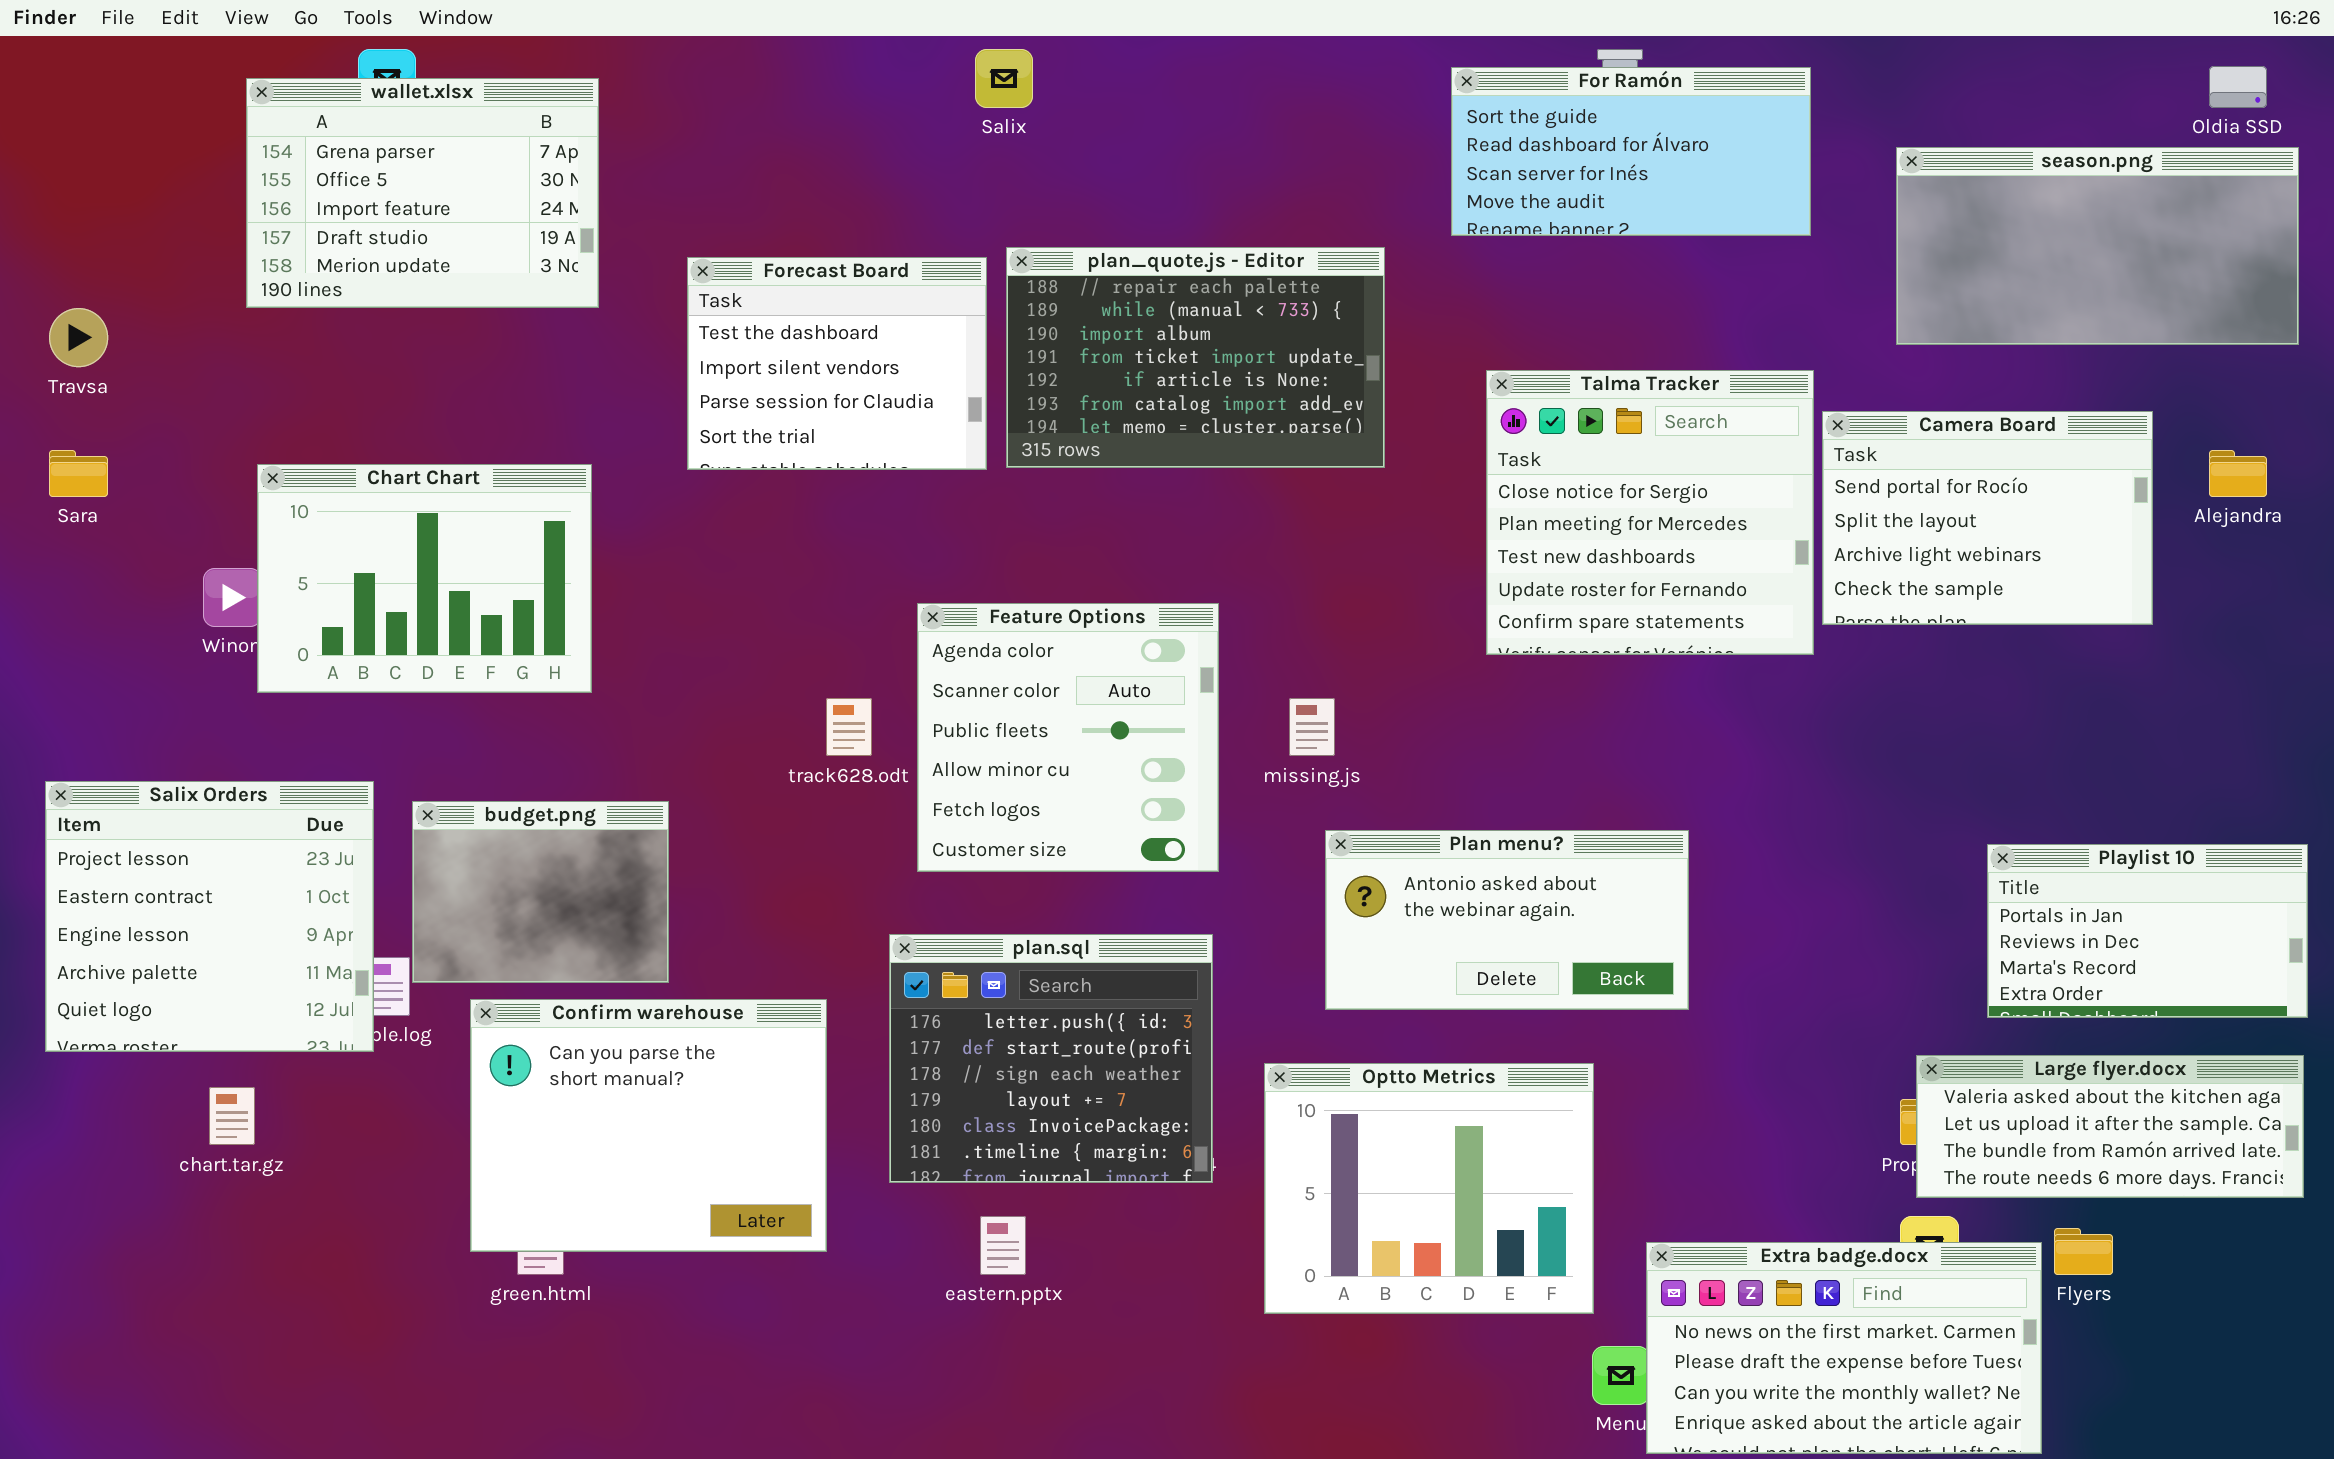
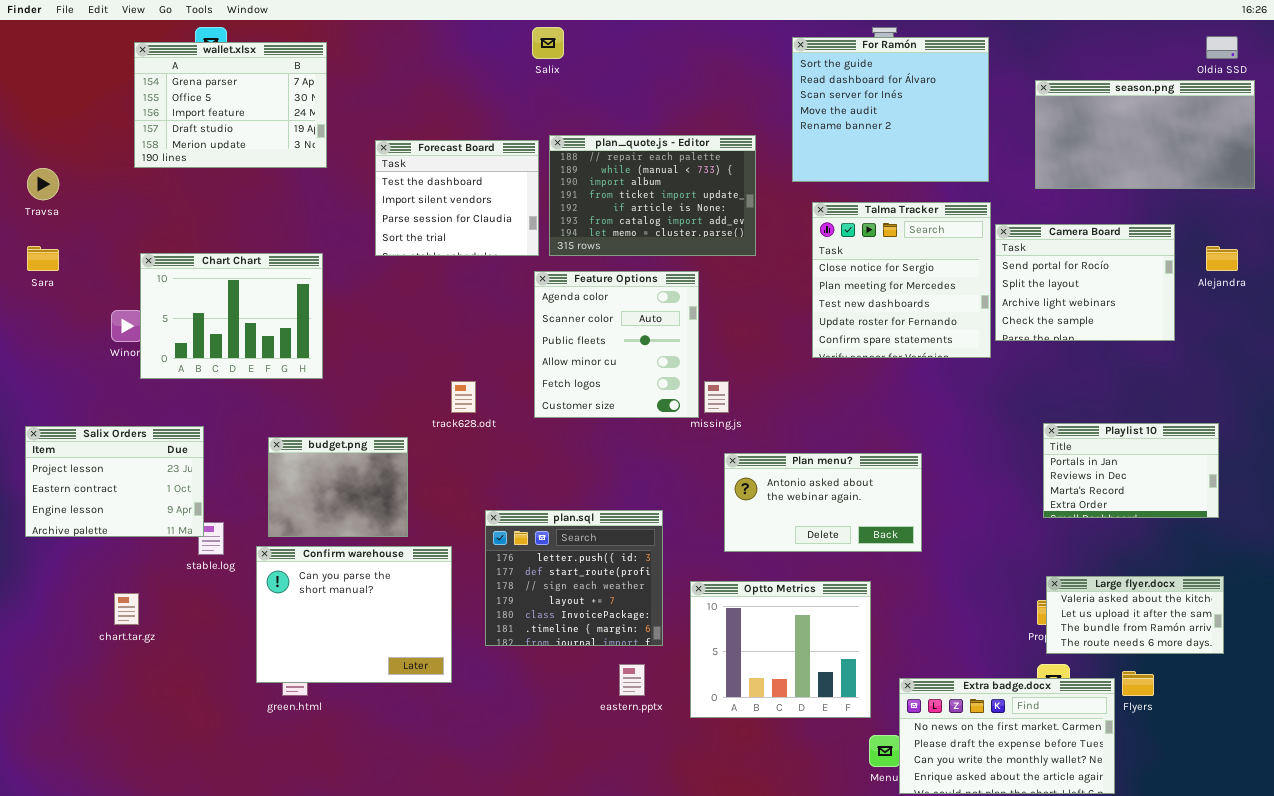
For Ramón: [1451,67,1811,236] -> [792,37,989,182], resized
Feature Options: [917,603,1219,872] -> [534,271,699,418], moved
Salix Orders: [45,781,374,1052] -> [25,426,204,537], resized
budget.png: [412,801,669,983] -> [268,437,408,537], moved
Playlist 10: [1987,844,2308,1018] -> [1043,423,1219,518], moved
Large flyer.docx: [1916,1055,2304,1198] -> [1046,576,1224,654], resized
eastern.pptx: [980,1216,1026,1275] -> [619,664,645,696], moved

